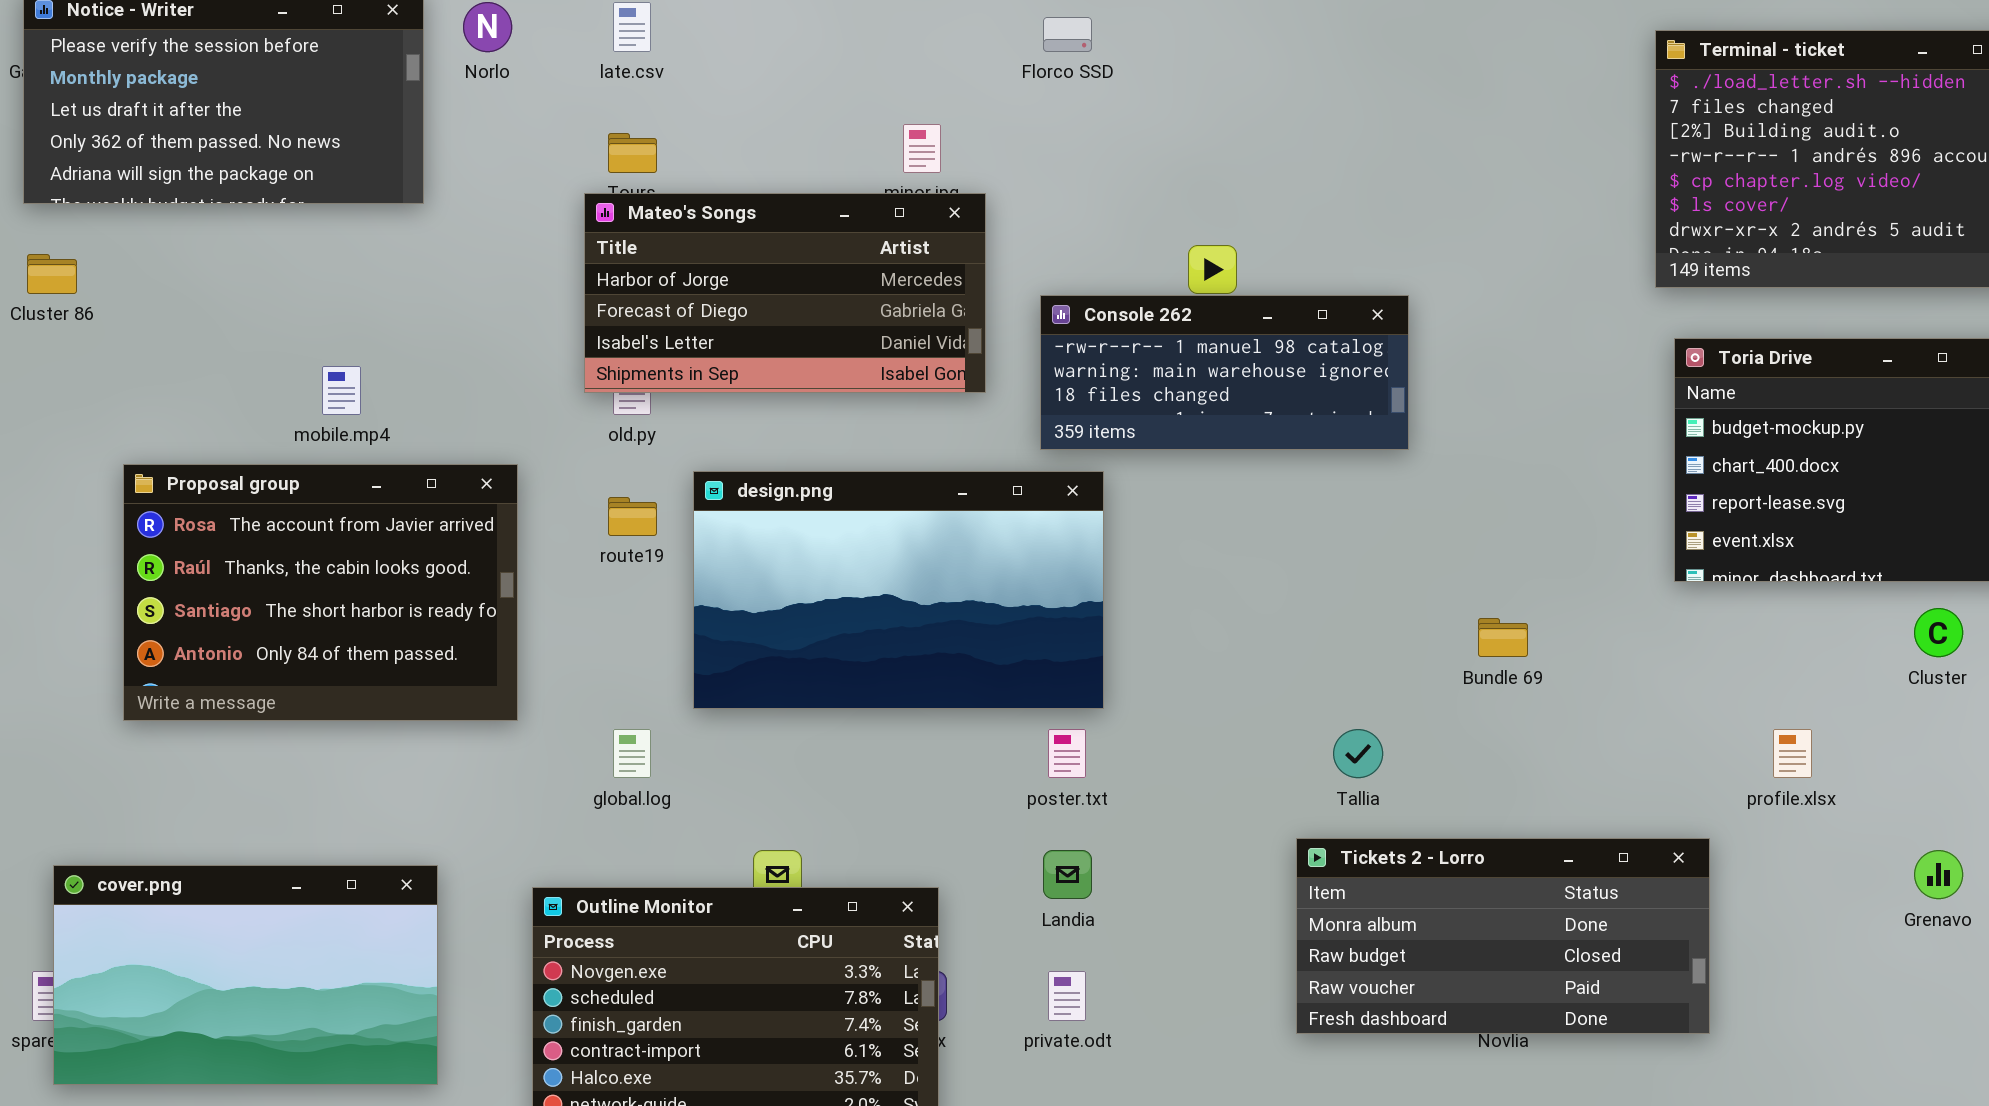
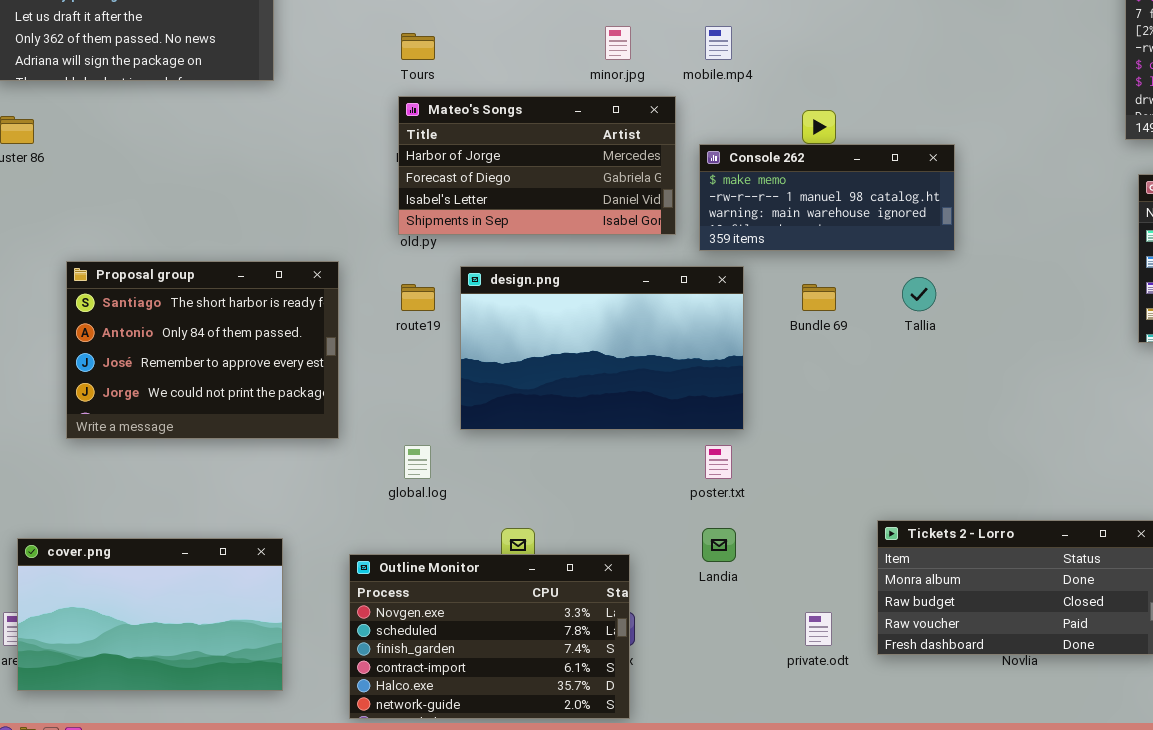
Mateo's Songs: [584,193,986,393] -> [398,96,676,235], moved
Console 262: [1040,295,1409,450] -> [699,144,955,251], scrolled up 1 row
mobile.mp4: [322,366,361,415] -> [705,26,732,60], moved
Proposal group: [123,464,518,721] -> [66,261,339,439], scrolled down 2 rows
Bundle 69: [1478,618,1528,657] -> [802,284,836,311], moved
Tallia: [1333,729,1383,778] -> [902,277,936,311], moved
private.odt: [1048,971,1086,1021] -> [805,612,832,646], moved

